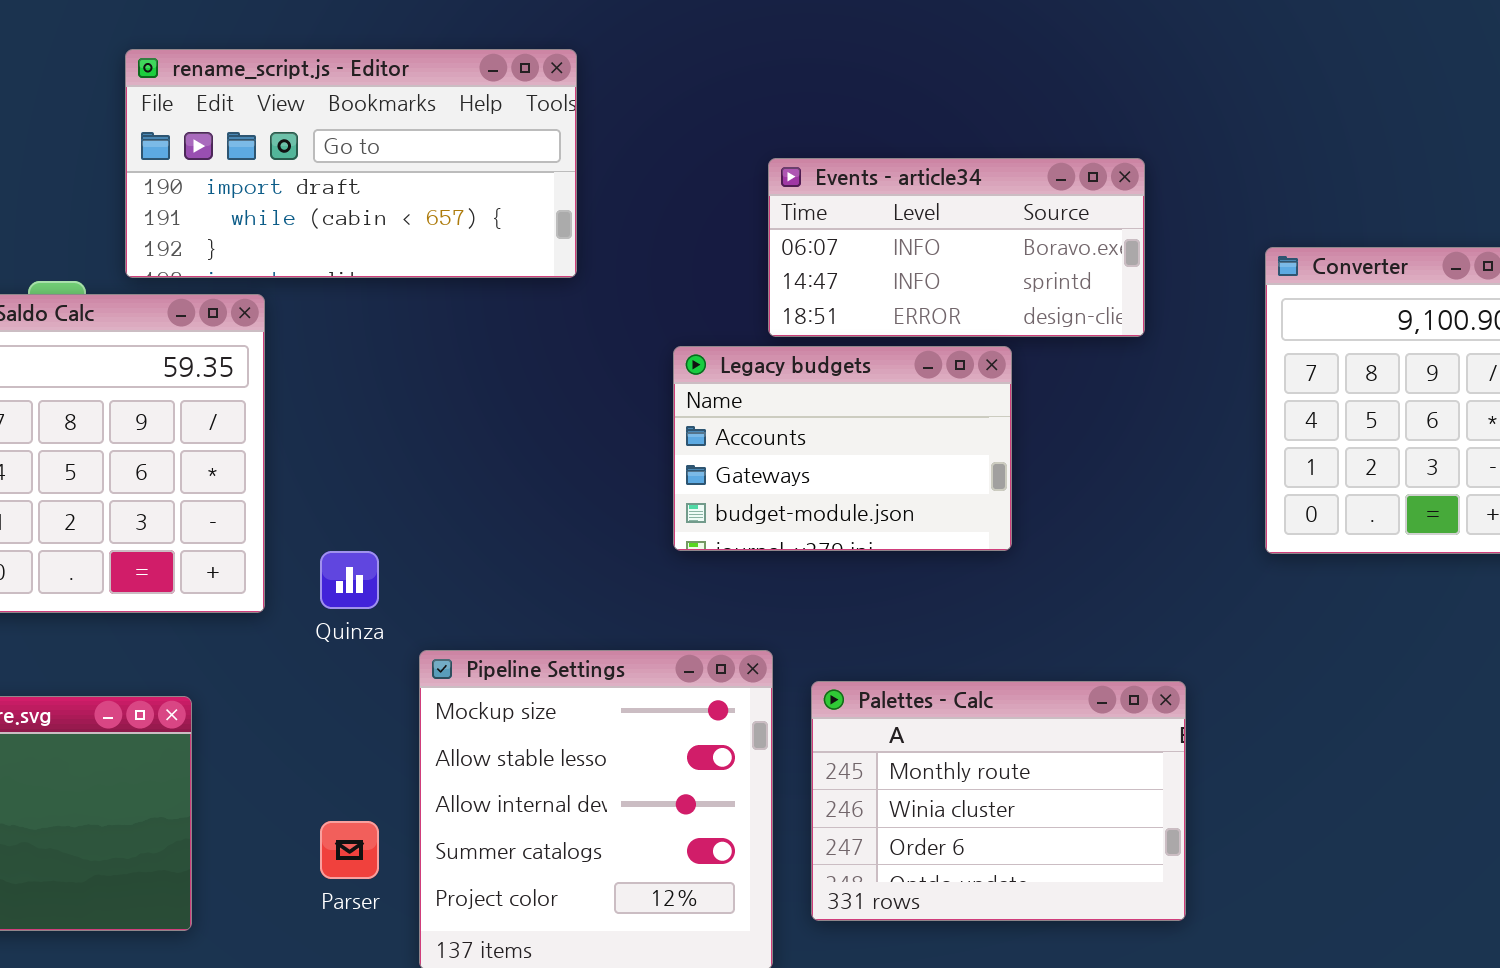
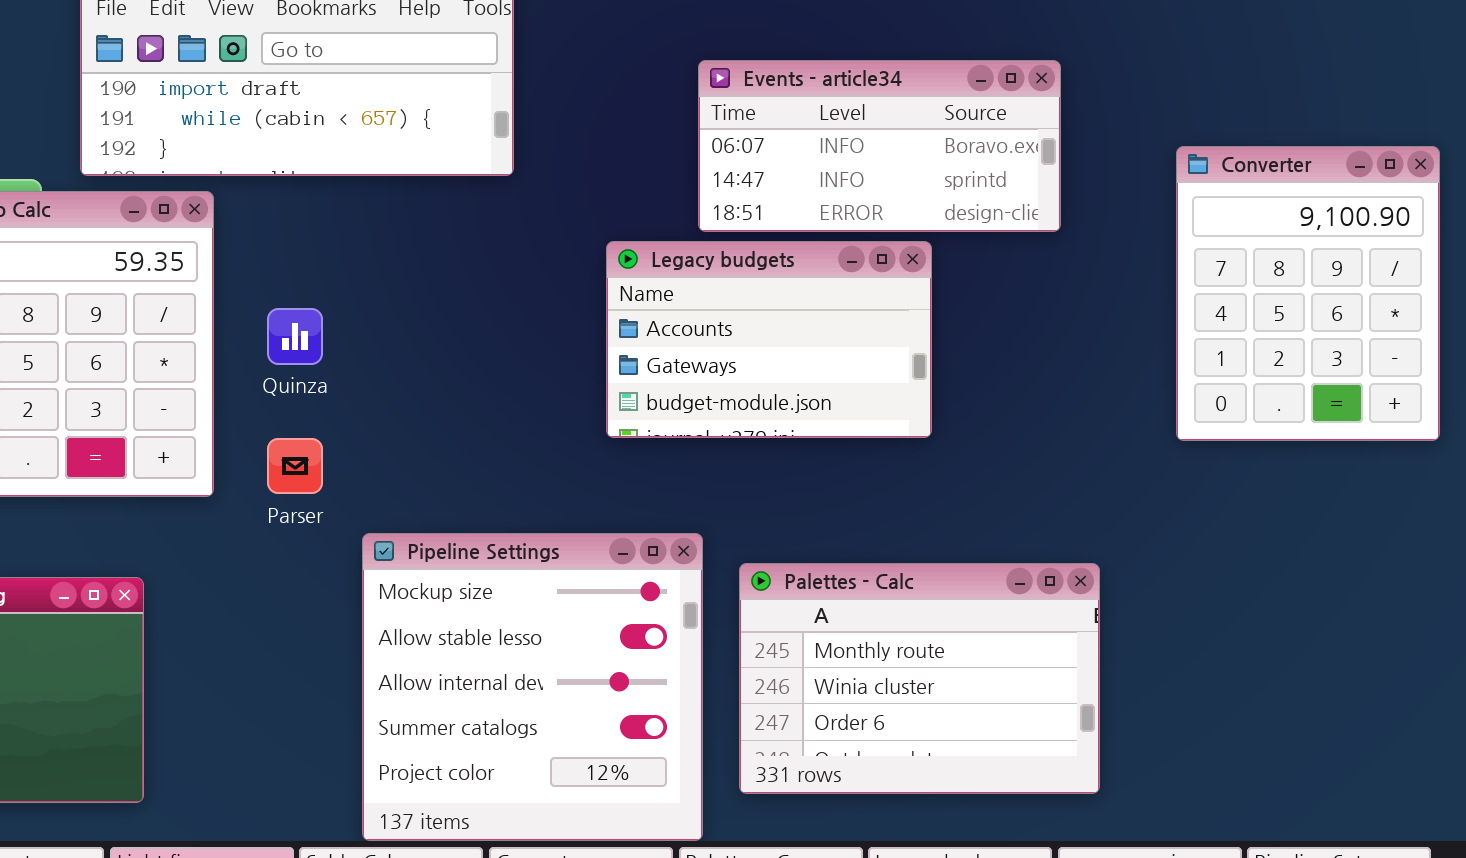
Quinza: [320,551,379,609] -> [267,308,323,365], moved
Parser: [320,821,379,879] -> [267,438,323,494], moved

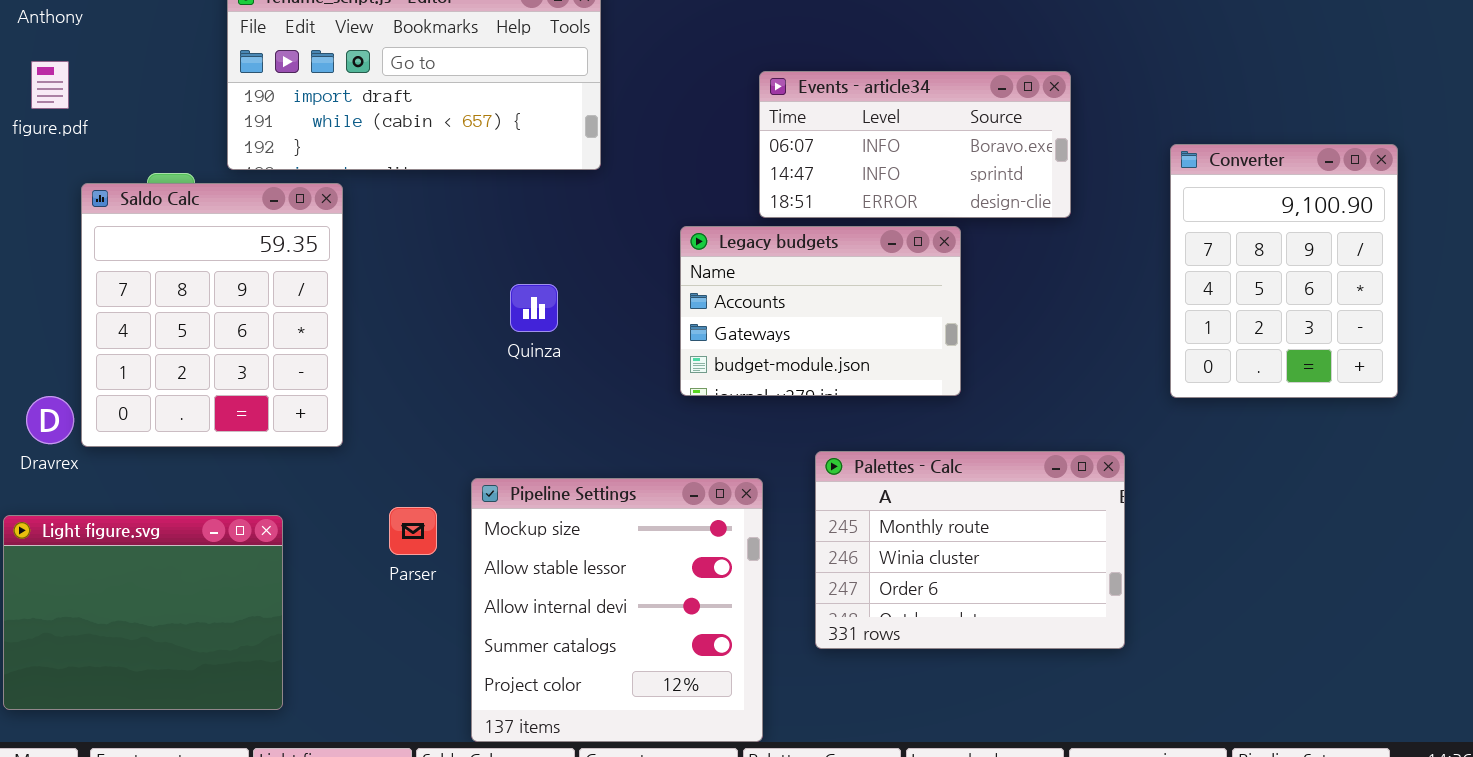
Quinza: [267,308,323,365] -> [510,284,558,332], moved
Parser: [267,438,323,494] -> [389,507,437,555], moved
Palettes - Calc: [739,563,1100,794] -> [815,451,1125,649], moved

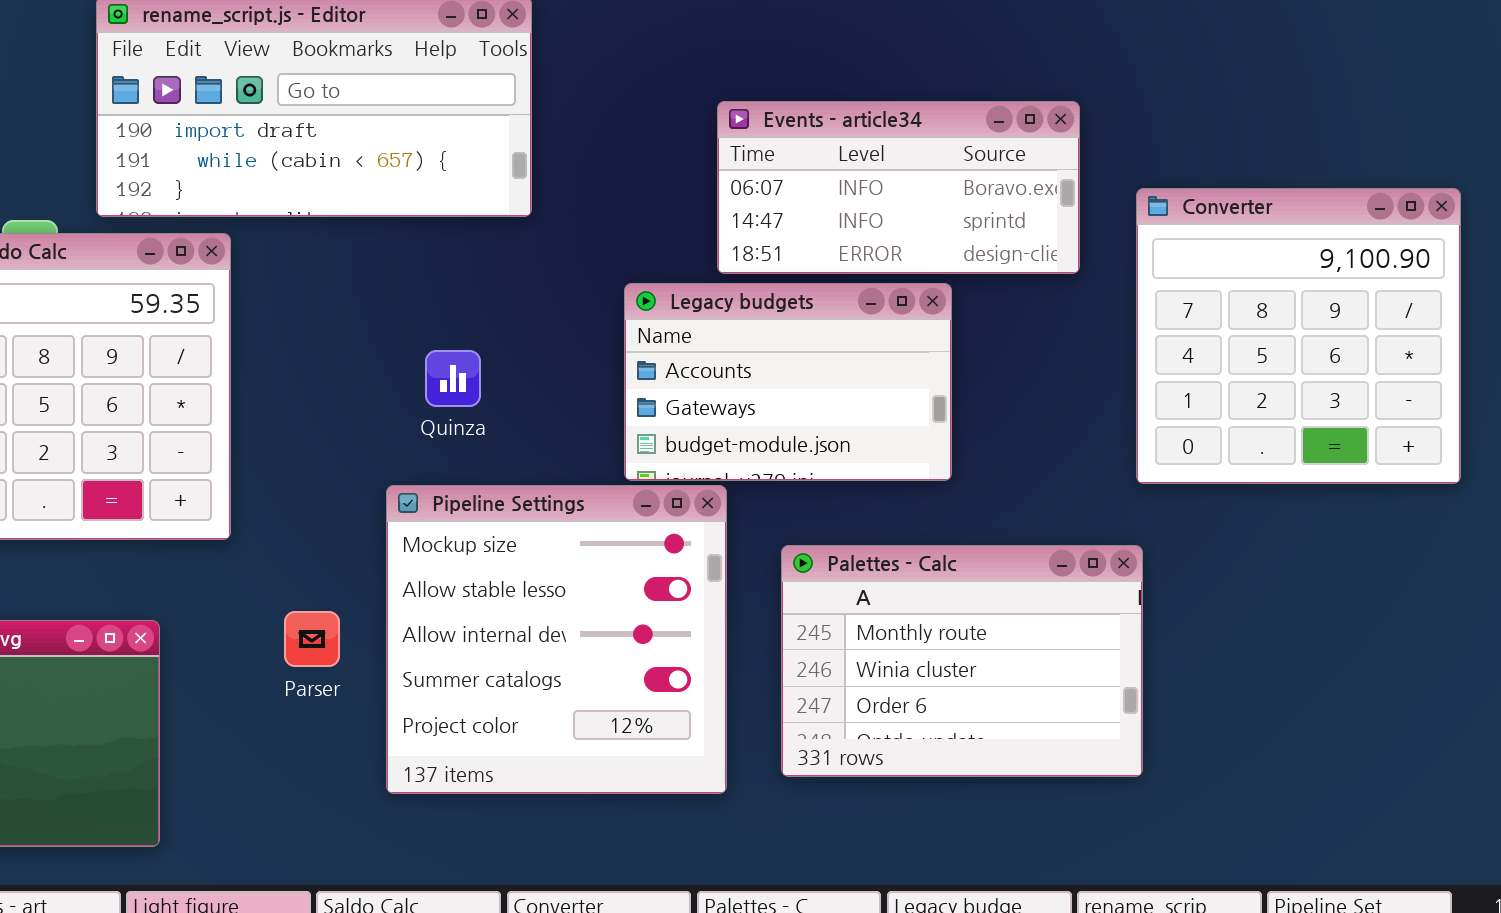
Converter: [1170,144,1398,398] -> [1136,188,1461,484], resized
Pipeline Settings: [471,478,763,742] -> [386,485,727,794], moved

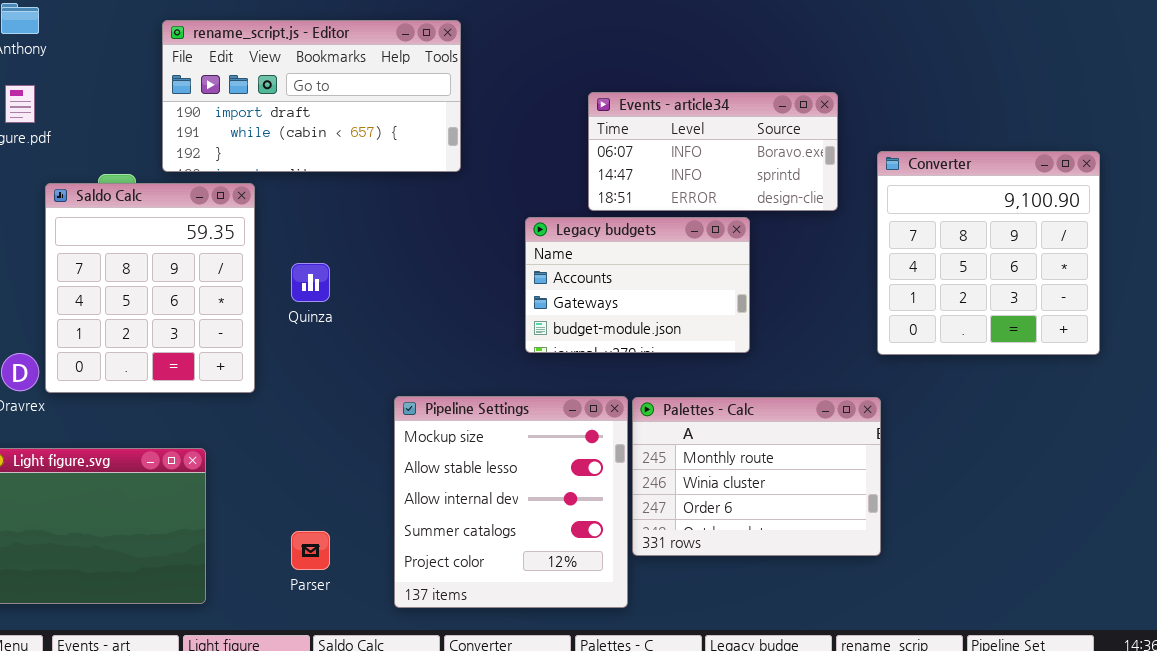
Quinza: [425,350,481,407] -> [291,263,330,302], moved
Pipeline Settings: [386,485,727,794] -> [394,396,628,608], moved
Parser: [284,611,340,667] -> [291,531,330,570], moved

